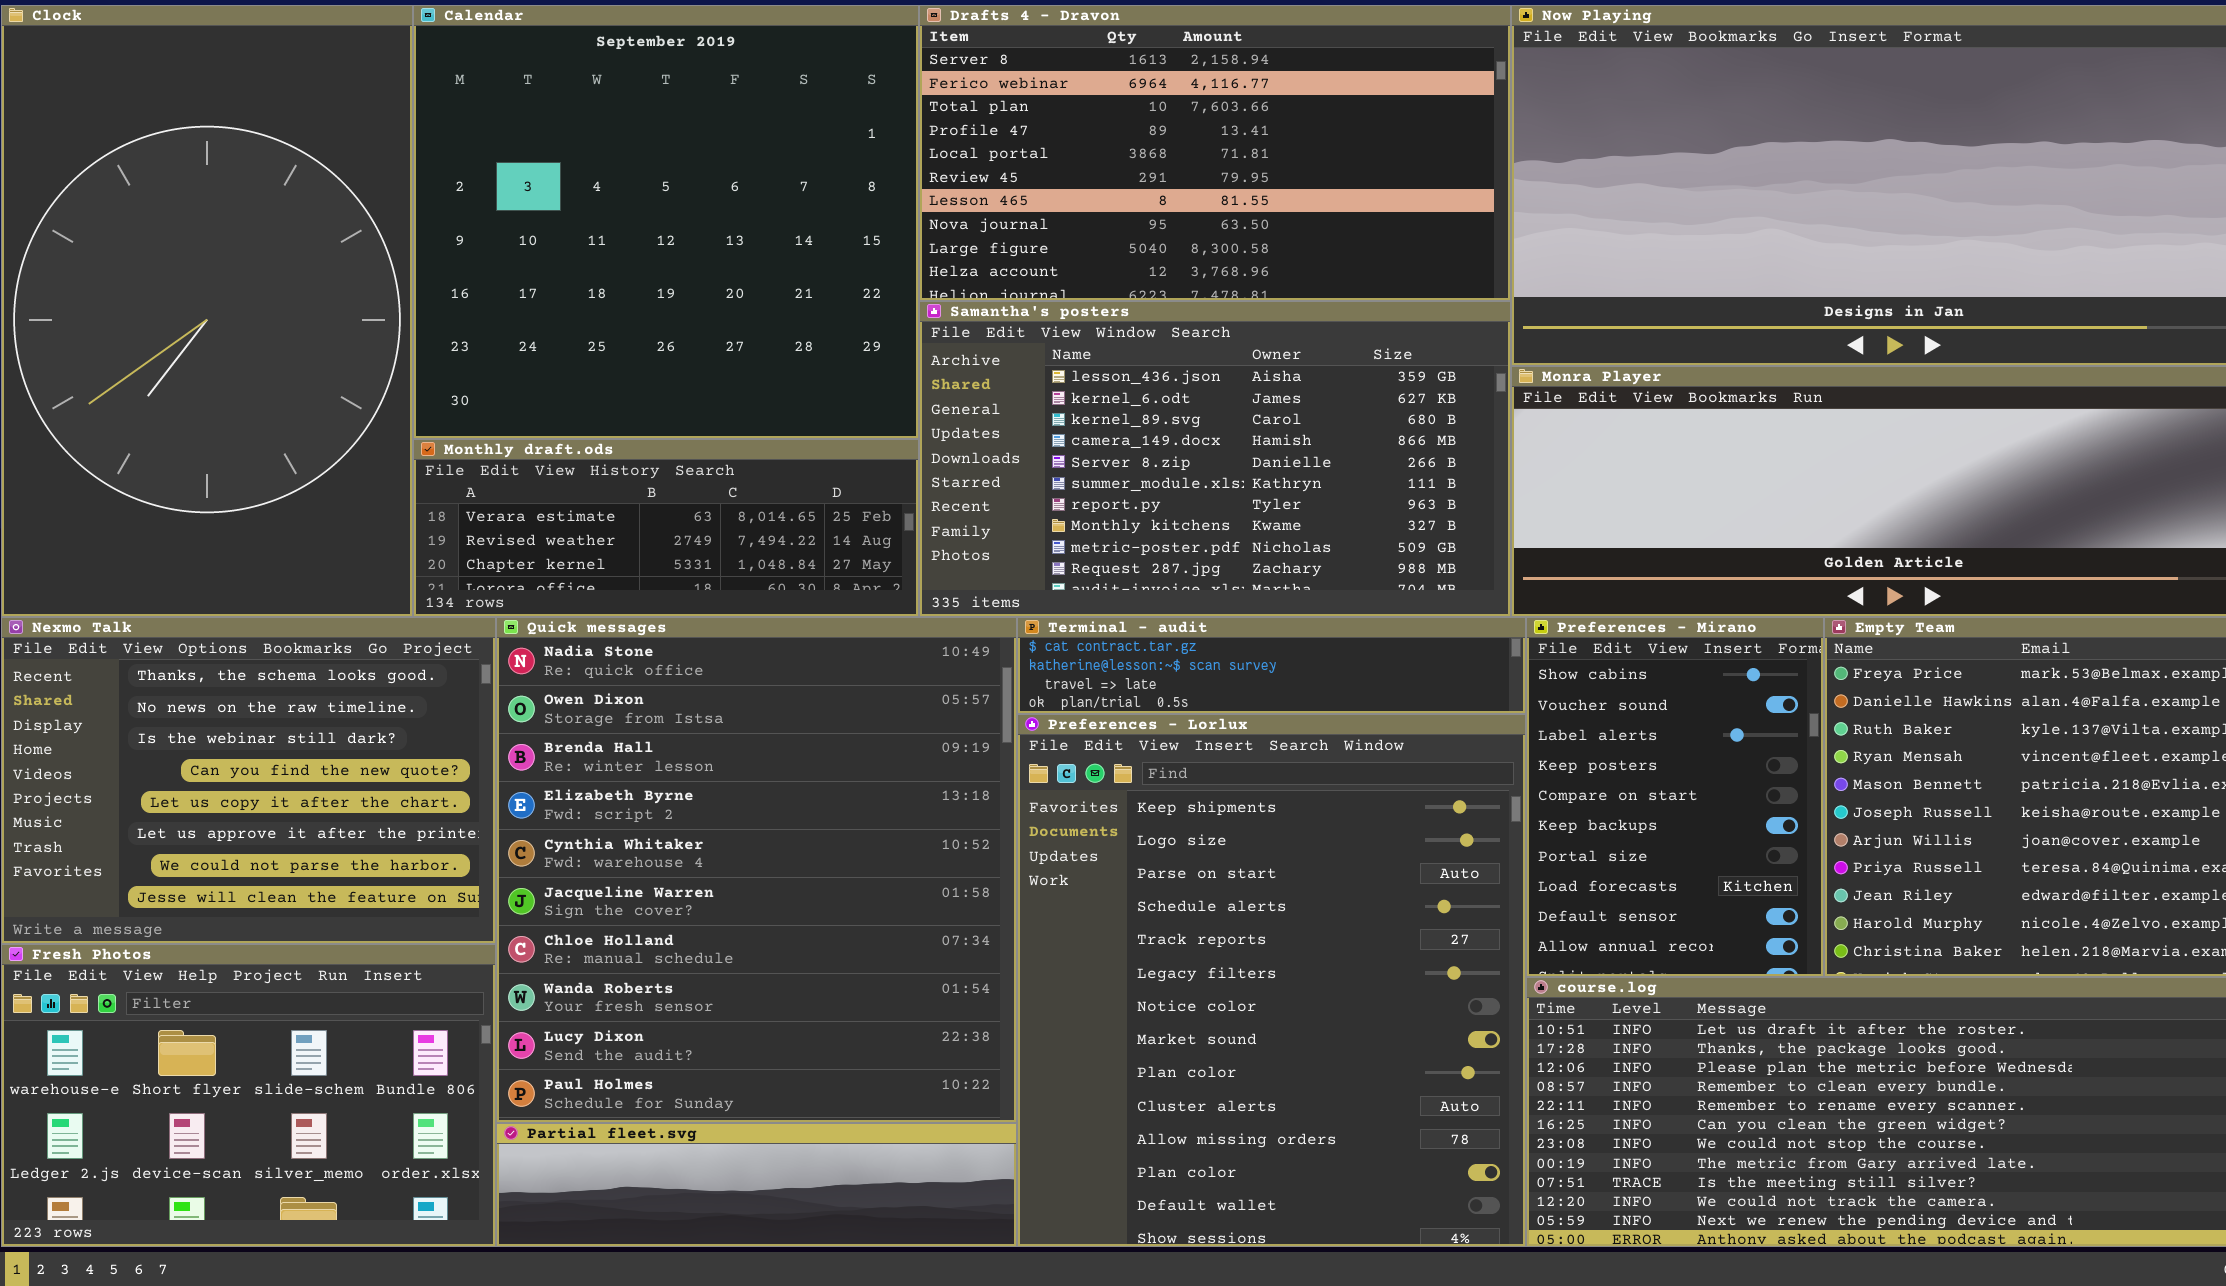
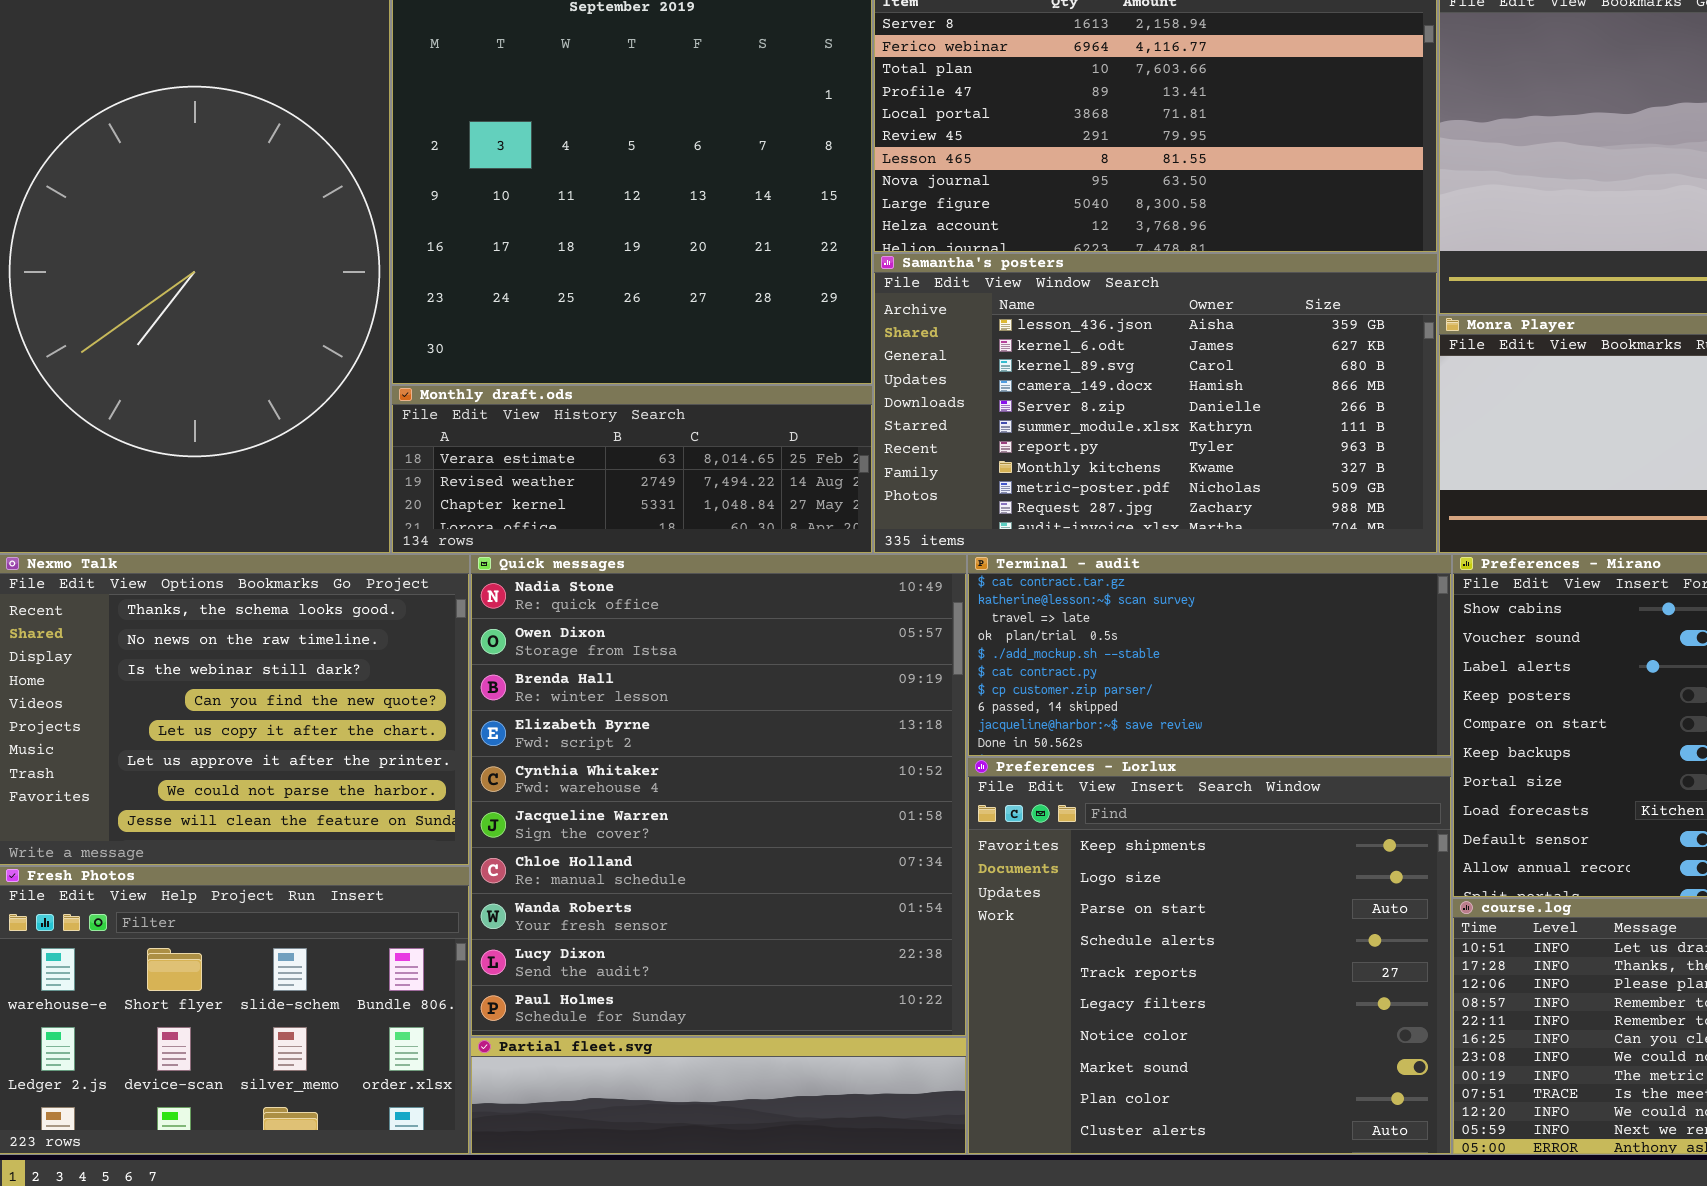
Terminal - audit: [1017,617,1526,714] -> [967,554,1452,757], resized
Preferences - Lorlux: [1017,714,1526,1247] -> [967,757,1452,1155], resized

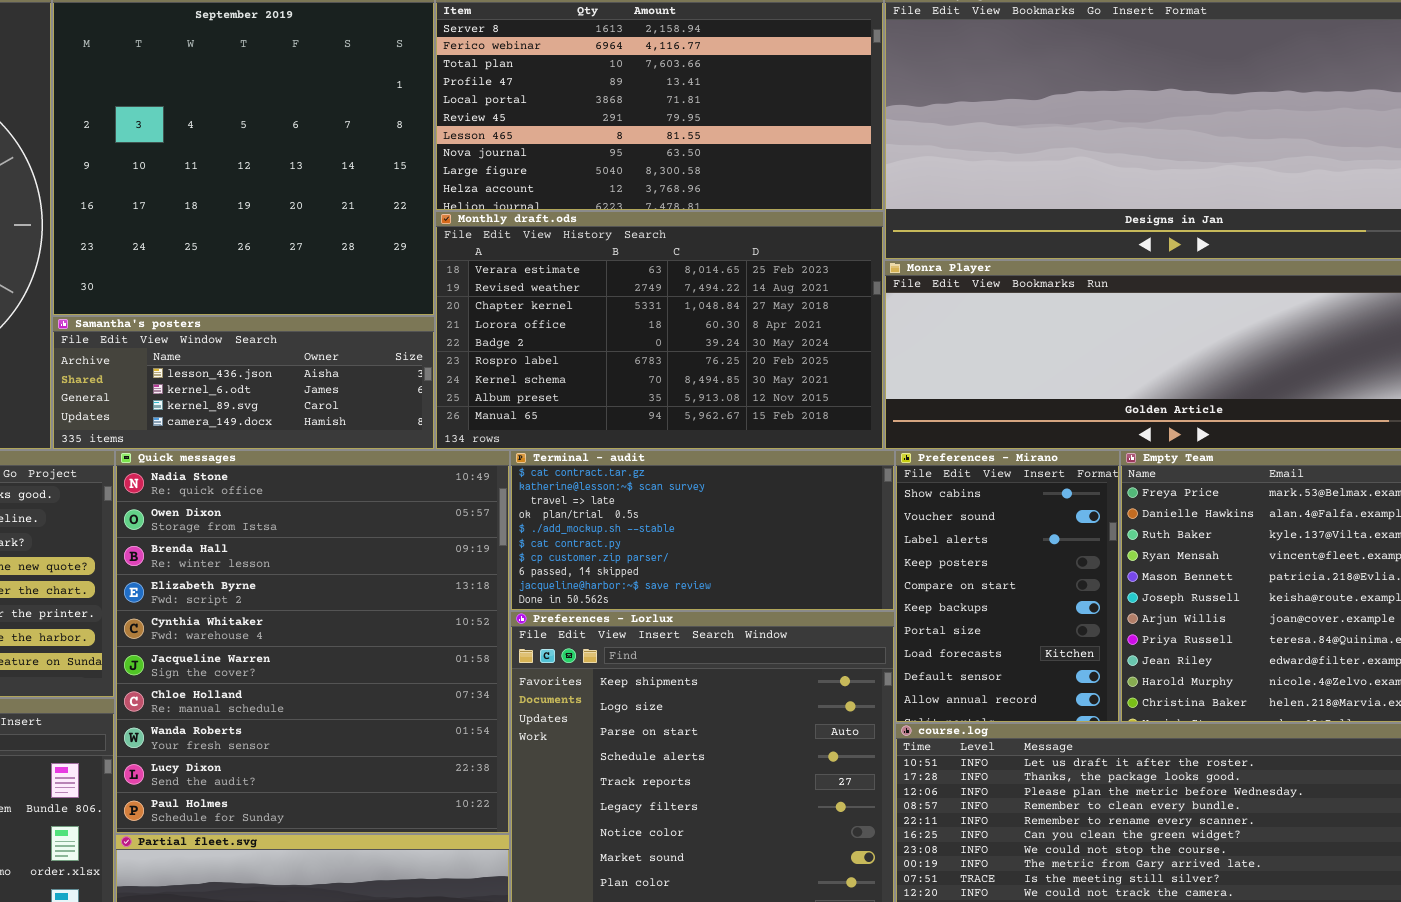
Samantha's posters: [873,253,1438,554] -> [52,316,435,450], moved, resized
Monthly draft.ods: [391,385,873,554] -> [435,211,884,450], moved, resized

